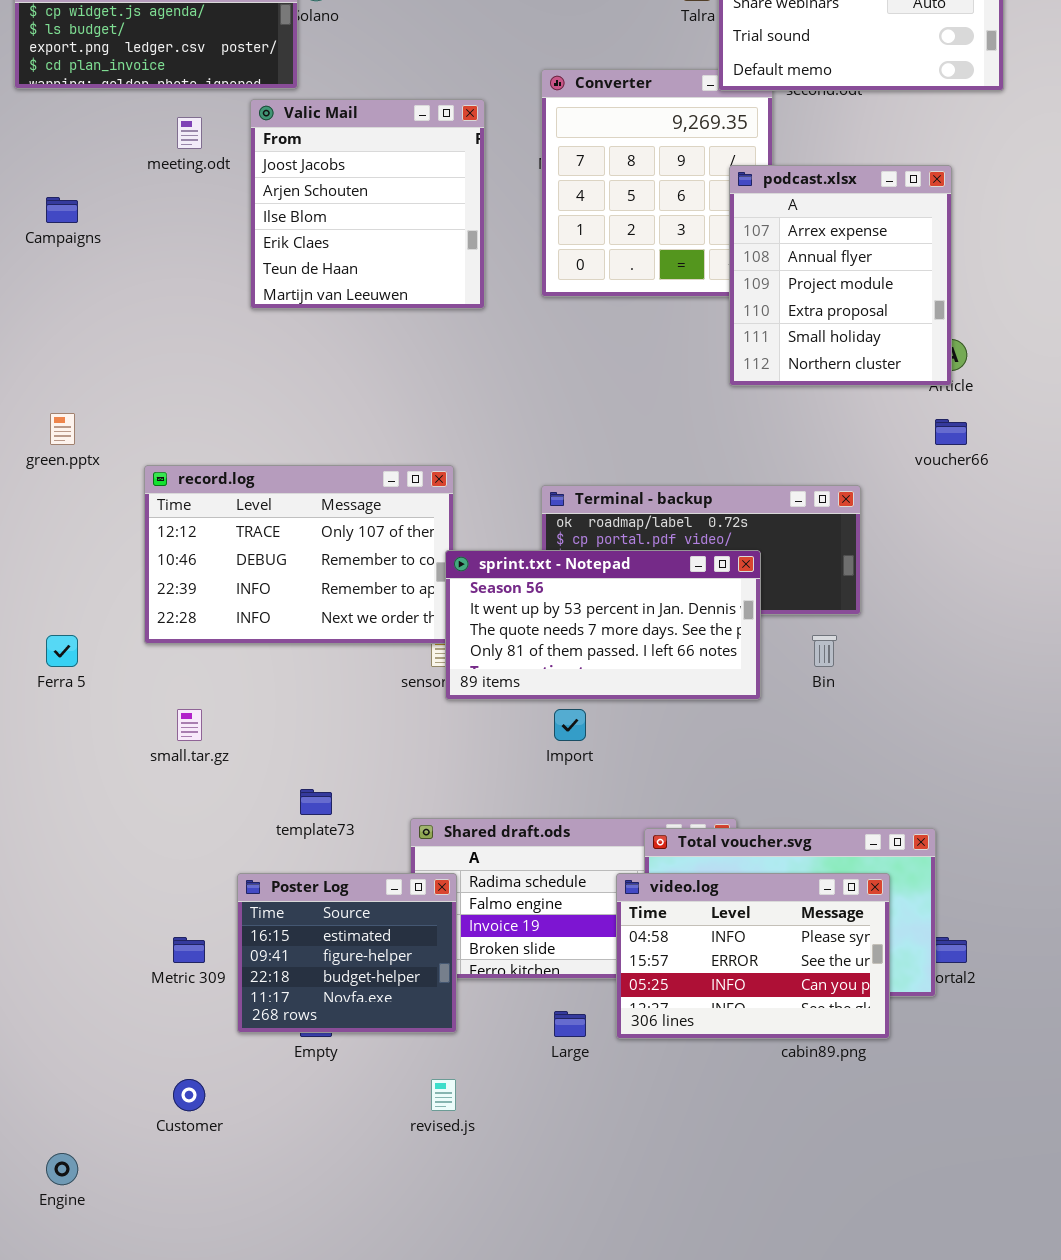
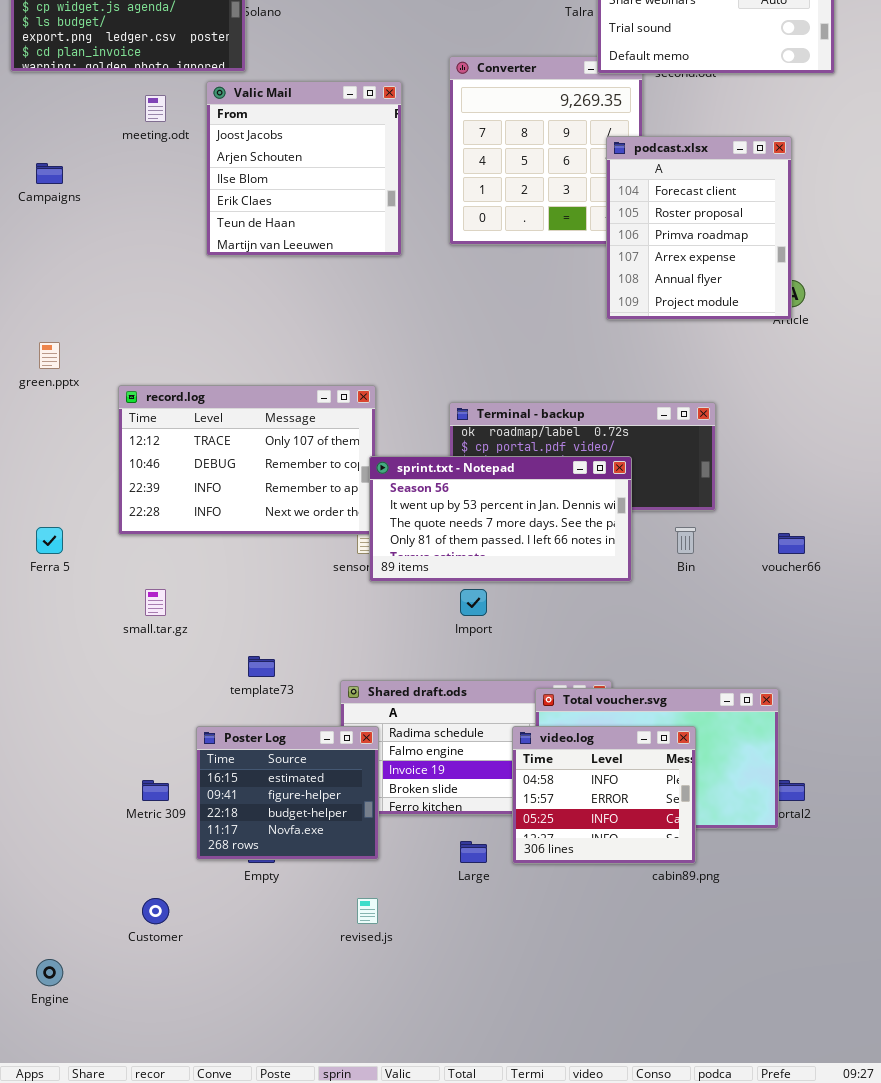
podcast.xlsx: [729,165,952,386] -> [606,136,792,320], scrolled up 3 rows
voucher66: [935,419,967,445] -> [778,533,805,554], moved
video.log: [616,873,890,1039] -> [512,726,696,864], resized

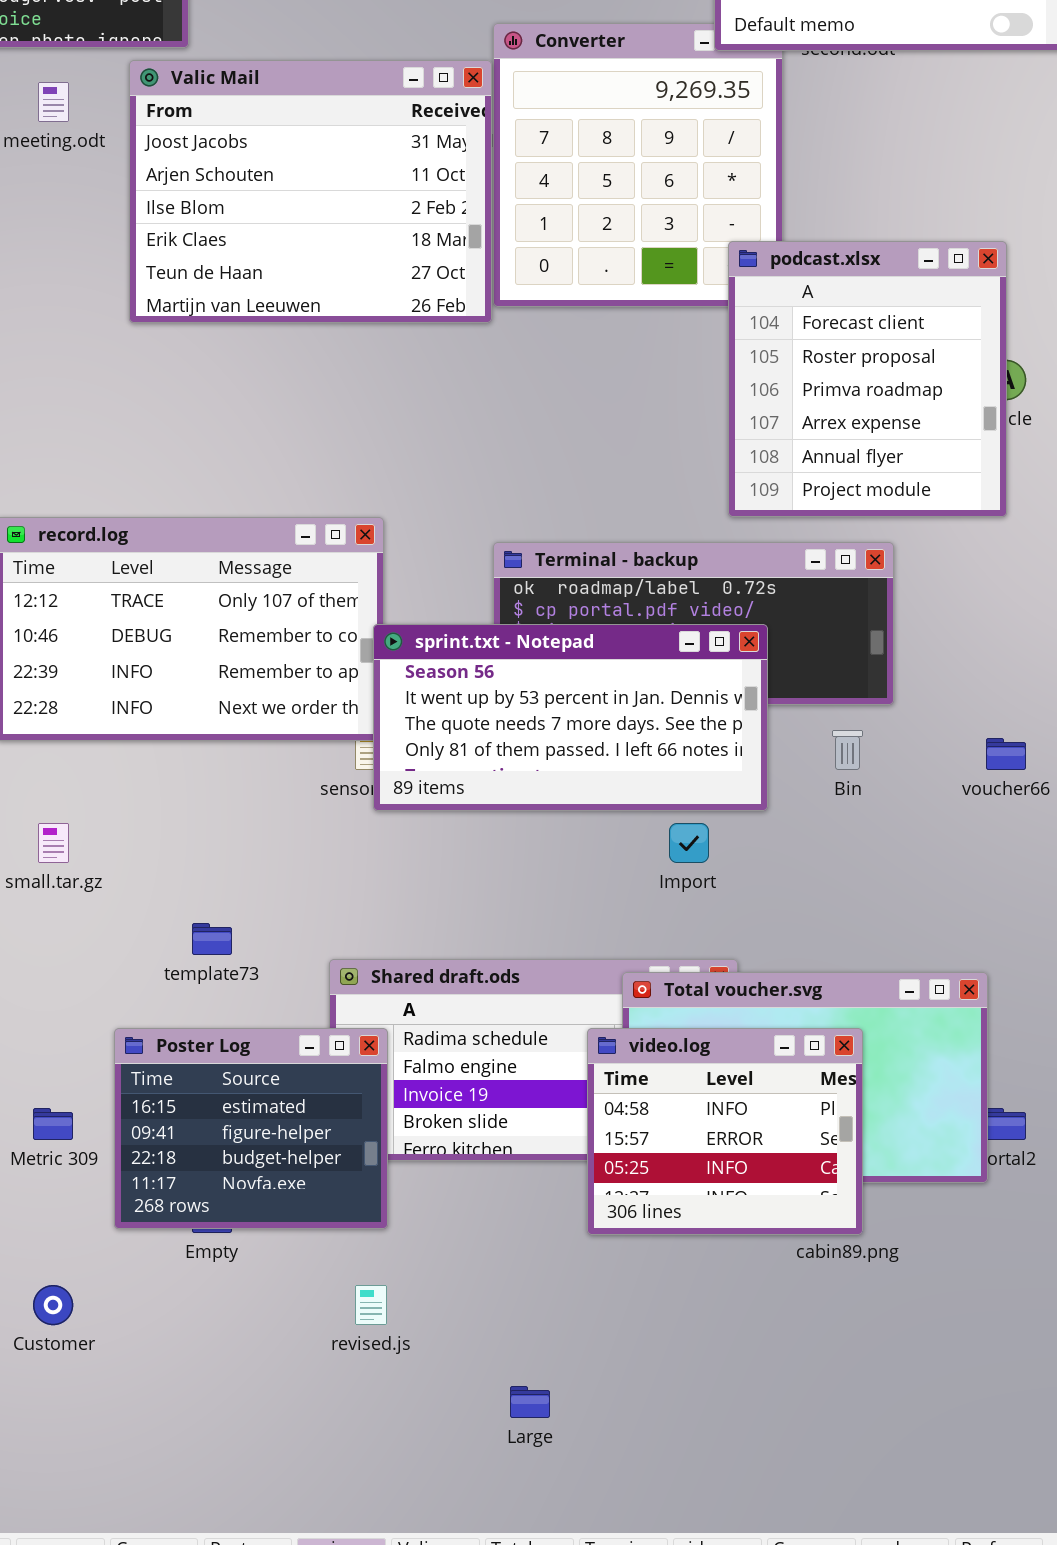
Valic Mail: [206,81,402,256] -> [129,60,492,323], resized
podcast.xlsx: [606,136,792,320] -> [728,241,1007,517], moved
Import: [460,589,487,616] -> [669,823,709,863], moved
Large: [460,841,487,863] -> [510,1386,550,1418], moved

